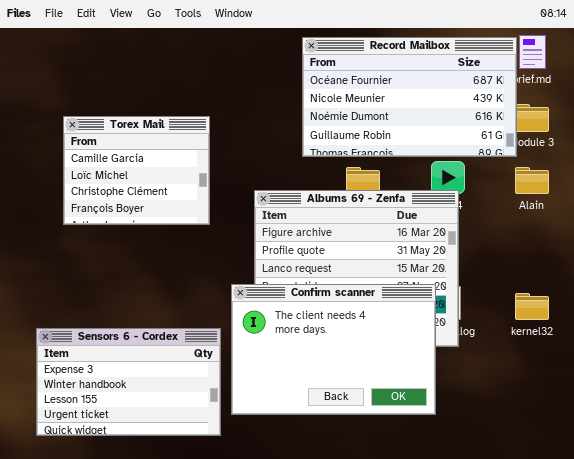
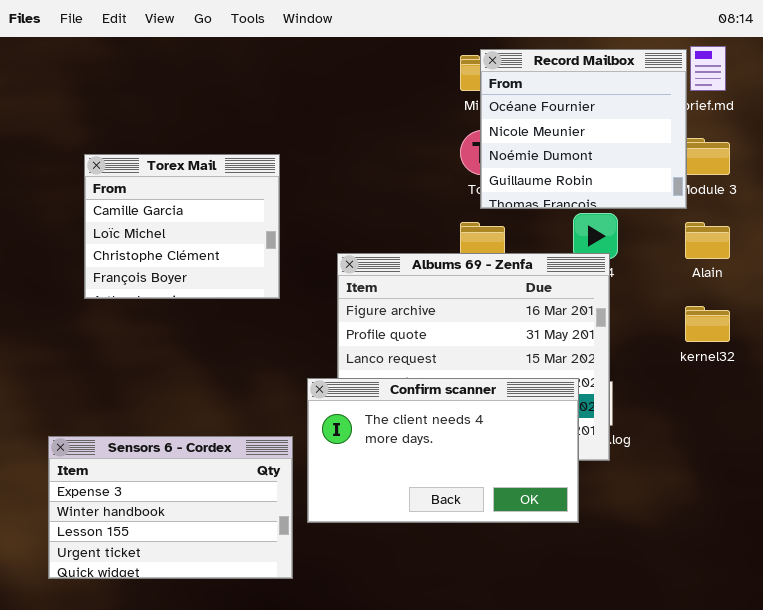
Record Mailbox: [302,37,517,157] -> [480,49,687,209], resized
Confirm scanner: [231,284,436,415] -> [307,378,579,523], resized
kernel32: [515,293,549,320] -> [685,306,730,342], moved

